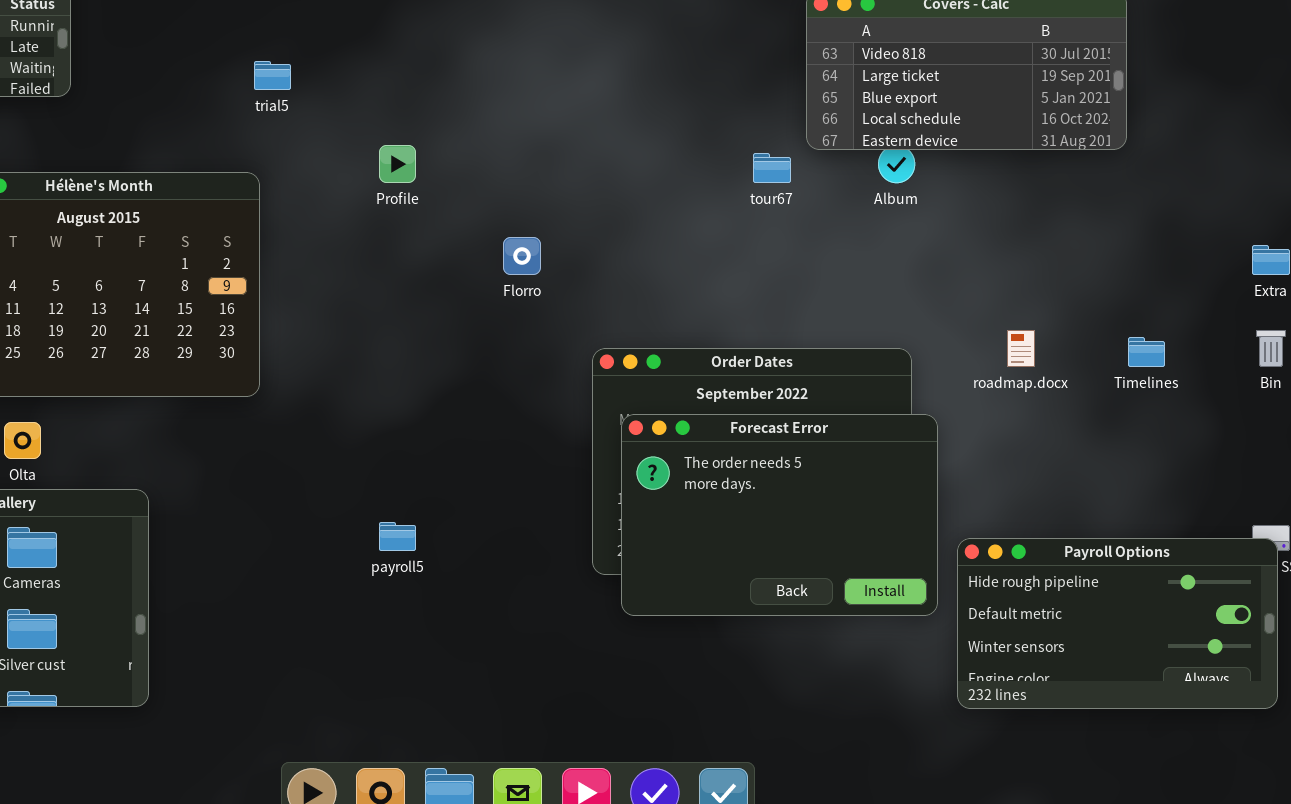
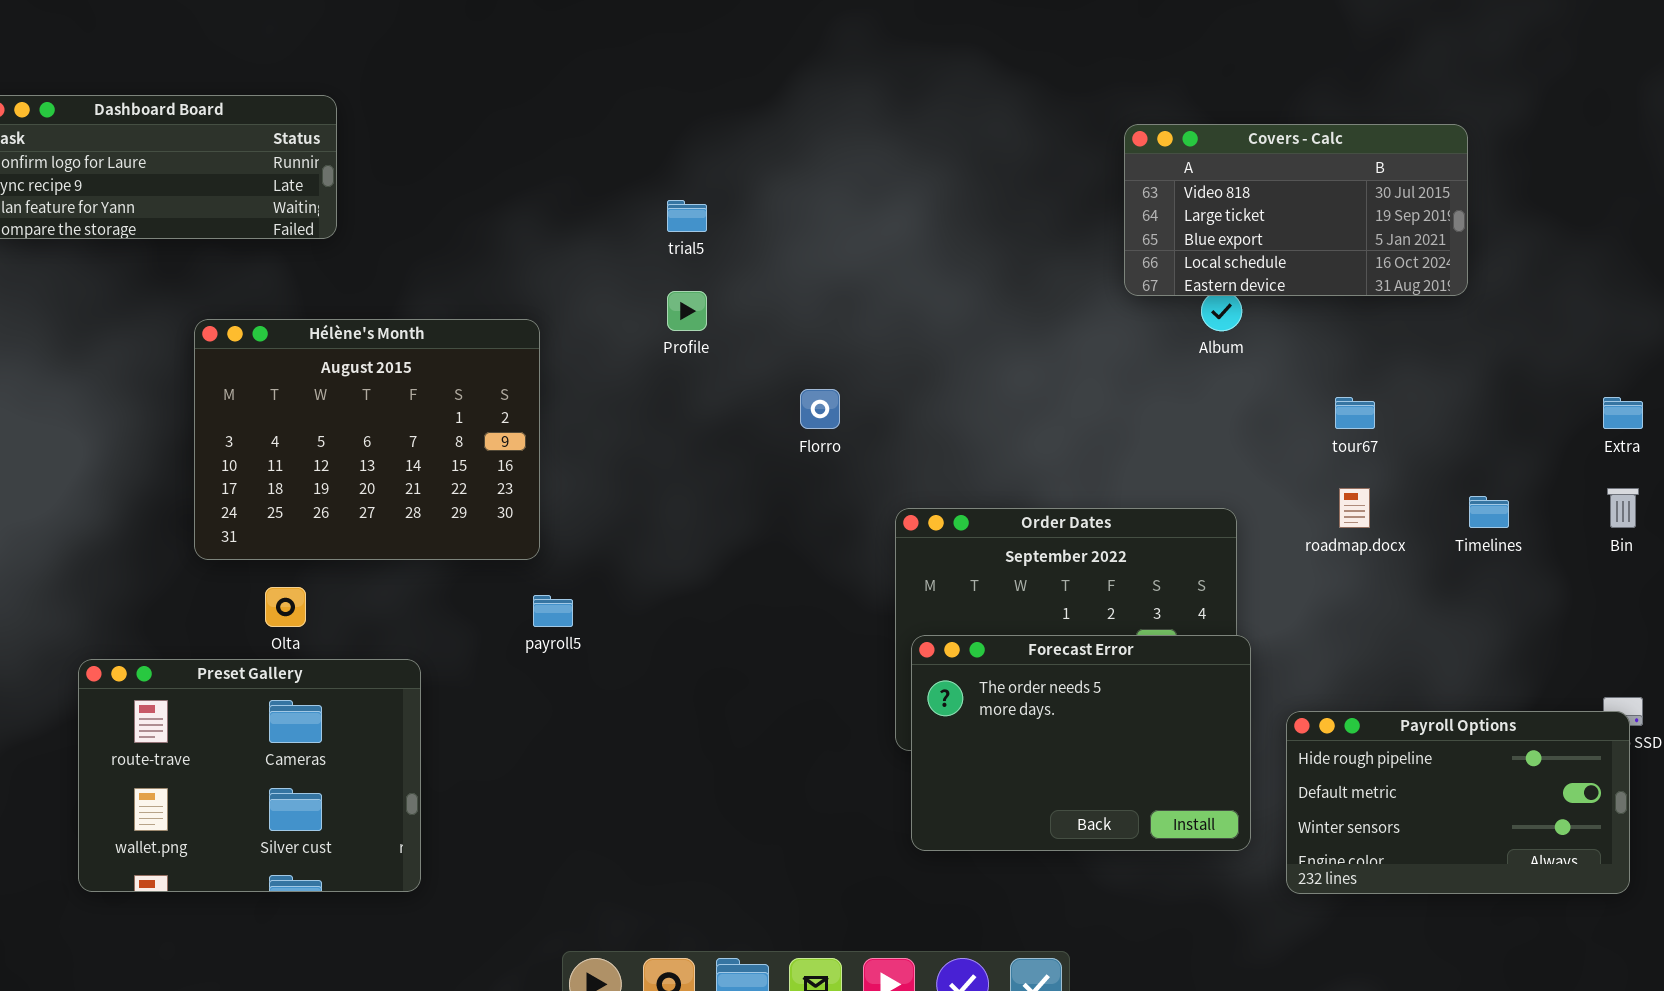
trial5: [254,61,291,90] -> [667,200,707,232], moved
tour67: [753,153,791,183] -> [1335,397,1375,429], moved
Forecast Error: [621,414,938,616] -> [911,635,1251,851], moved
payroll5: [379,522,416,551] -> [533,595,573,627], moved

